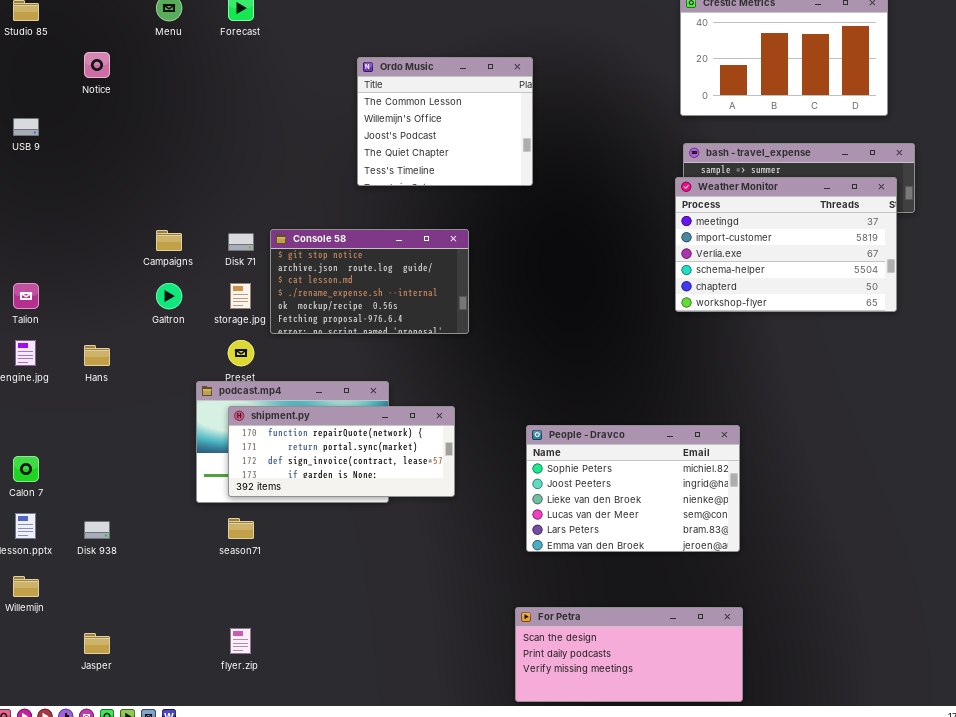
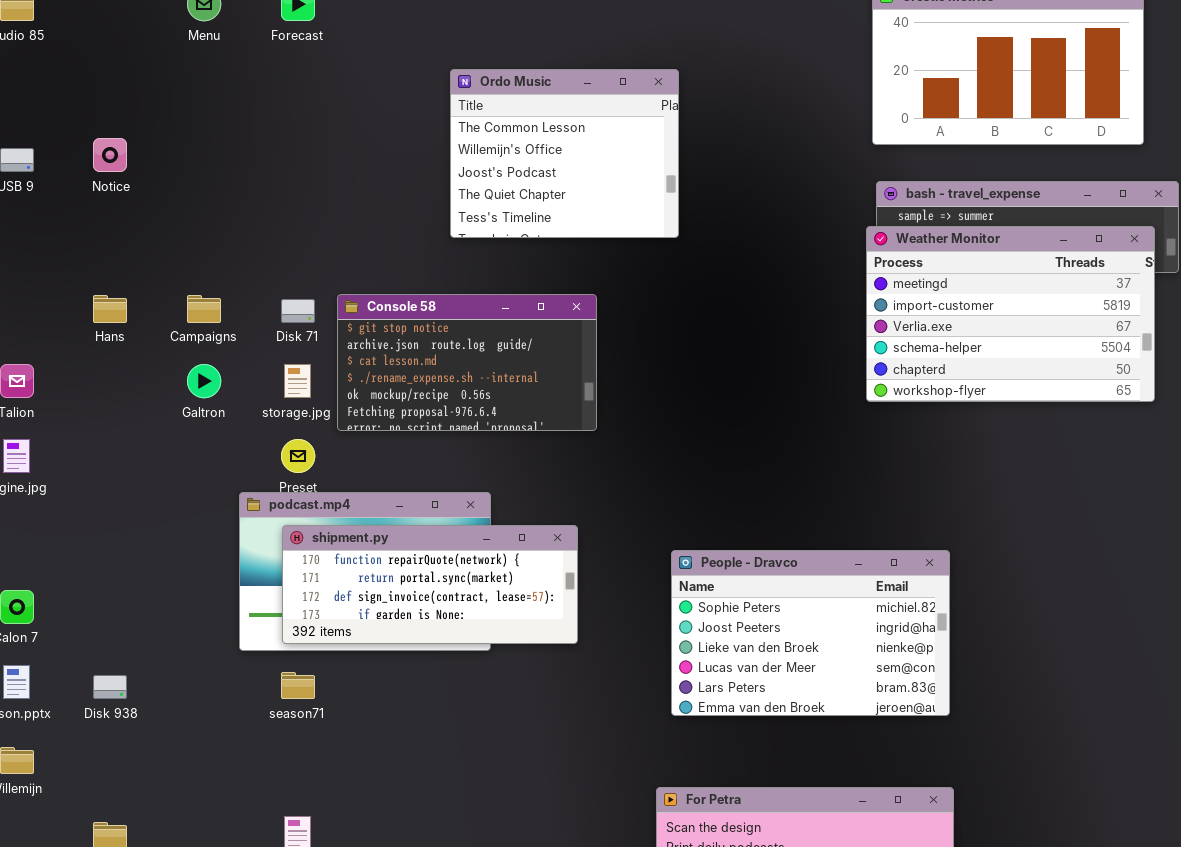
Notice: [84,52,110,78] -> [93,138,127,172], moved
Hans: [84,345,110,366] -> [93,295,127,323], moved

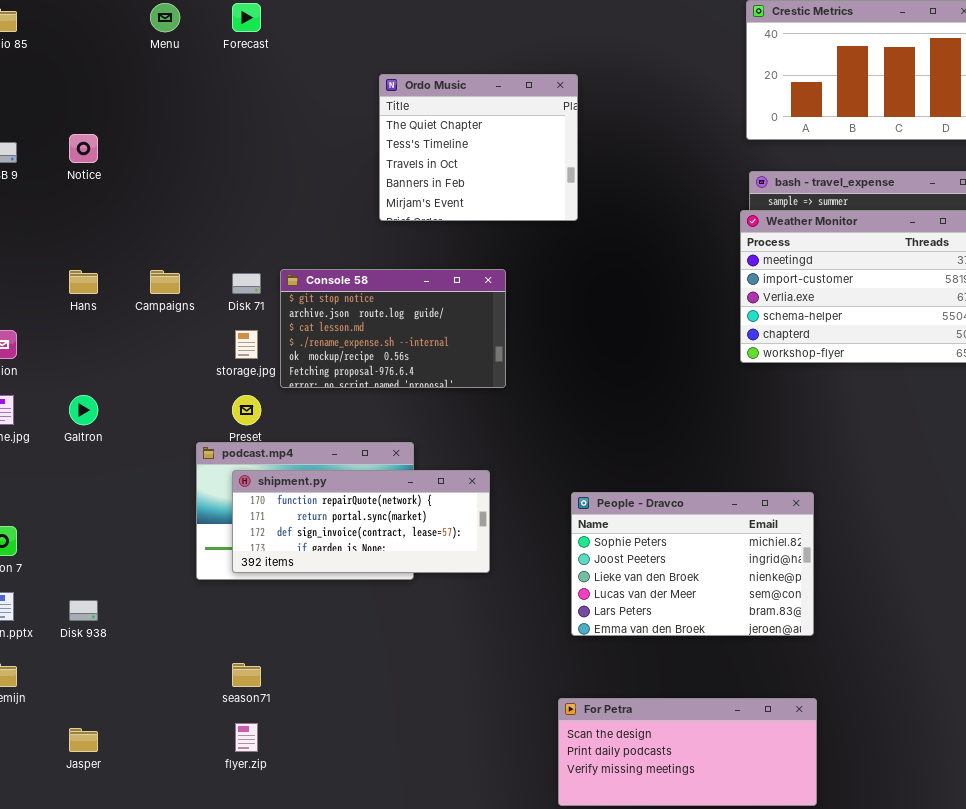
Ordo Music: [450,69,679,238] -> [379,74,578,221], scrolled down 3 rows
Galtron: [187,364,221,398] -> [69,395,98,425], moved
season71: [281,672,315,699] -> [232,663,261,687], moved

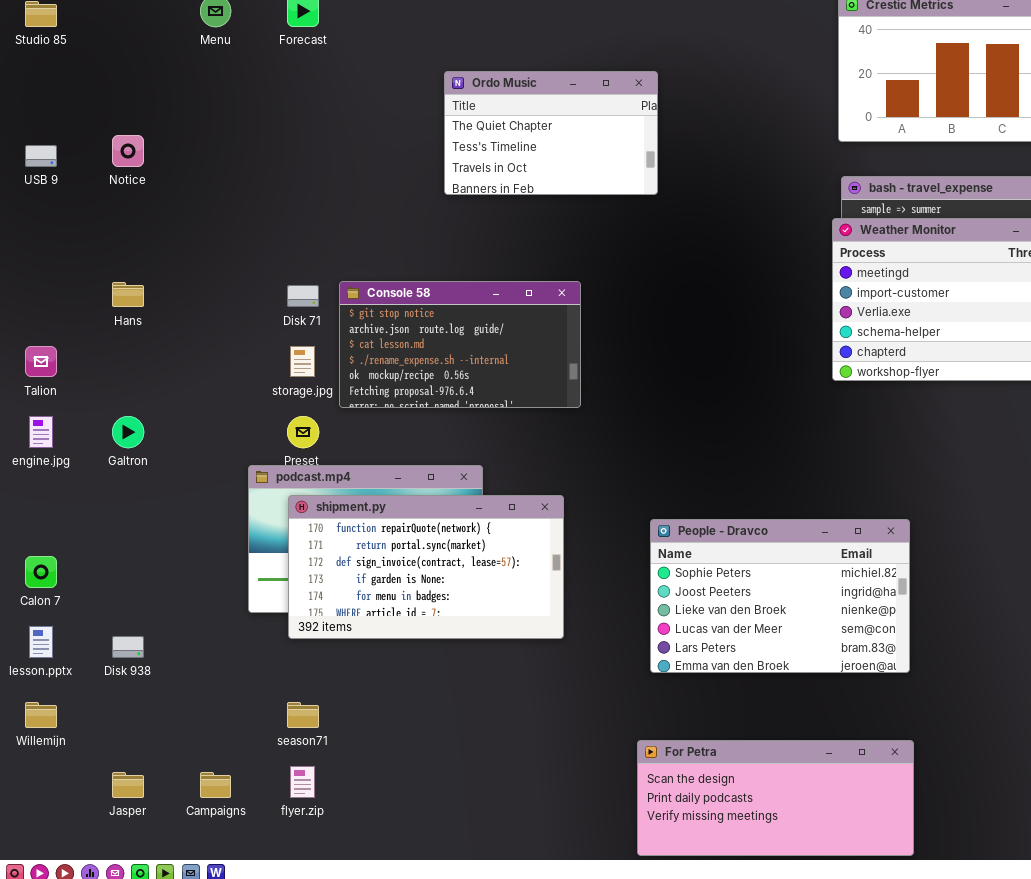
Ordo Music: [379,74,578,221] -> [444,71,658,195], resized
Campaigns: [150,270,180,294] -> [200,772,231,798], moved
shipment.py: [232,470,490,573] -> [288,495,564,639], resized

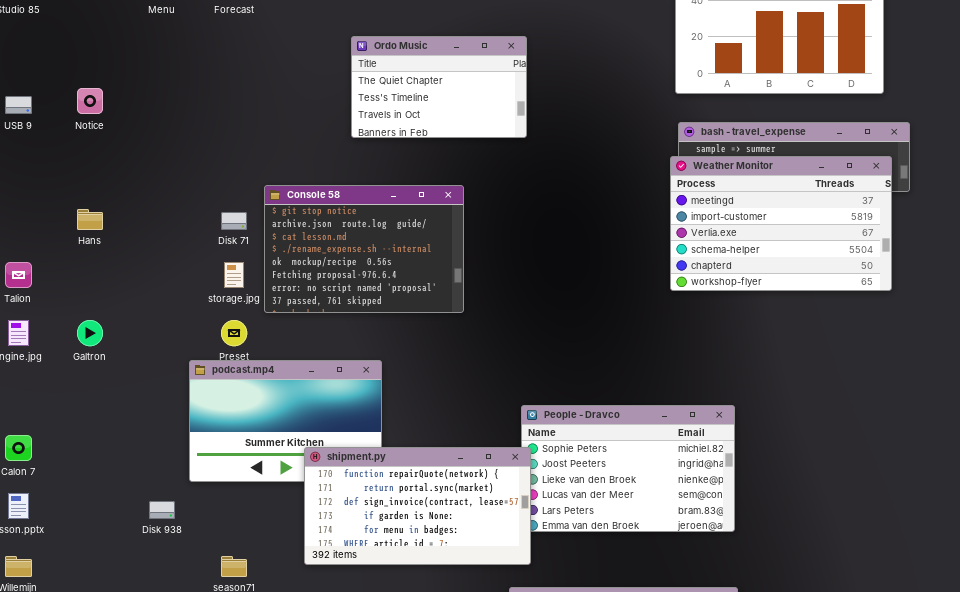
Console 58: [339,281,581,408] -> [264,185,464,313], resized
shipment.py: [288,495,564,639] -> [304,447,531,565], moved
Disk 938: [112,636,144,658] -> [149,501,175,519], moved

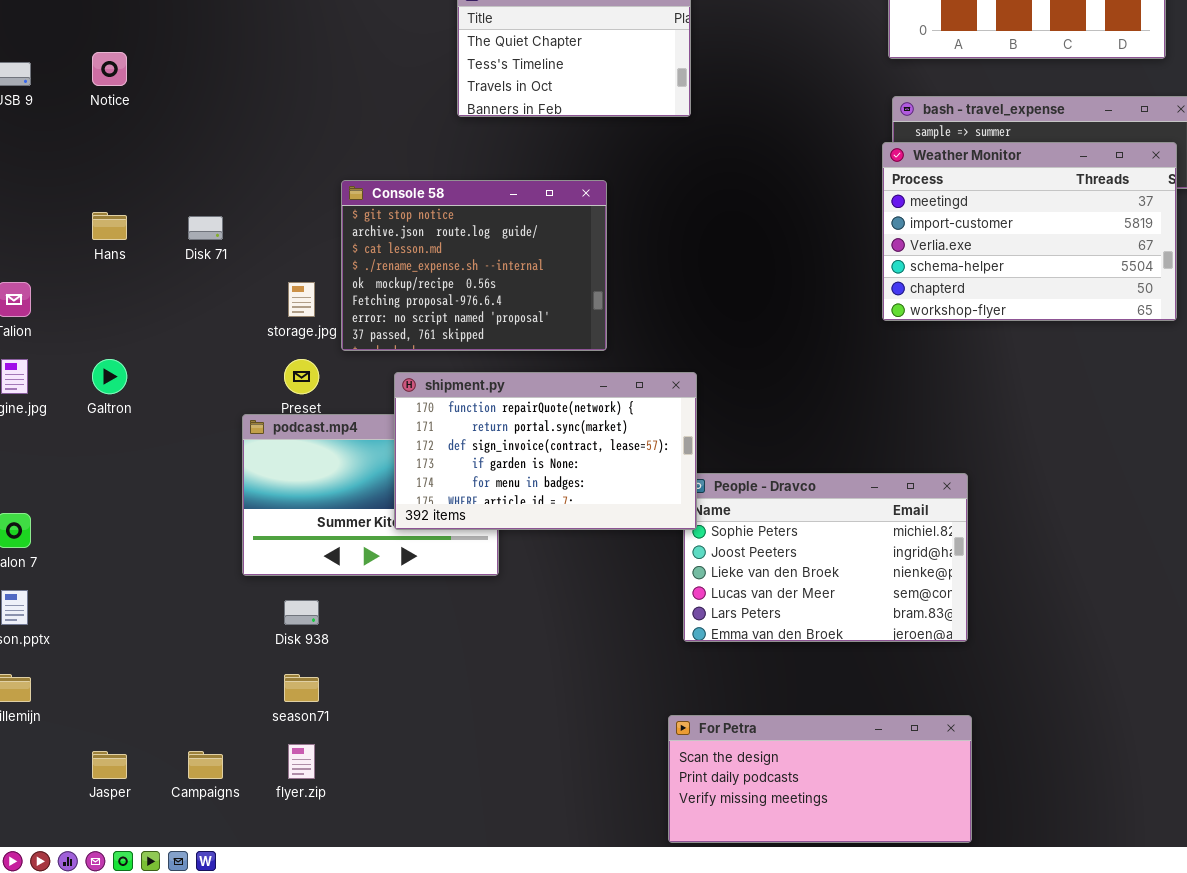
Disk 71: [221,212,247,230] -> [188,216,223,240], moved
shipment.py: [304,447,531,565] -> [394,372,697,530], moved
Disk 938: [149,501,175,519] -> [284,600,319,625], moved

